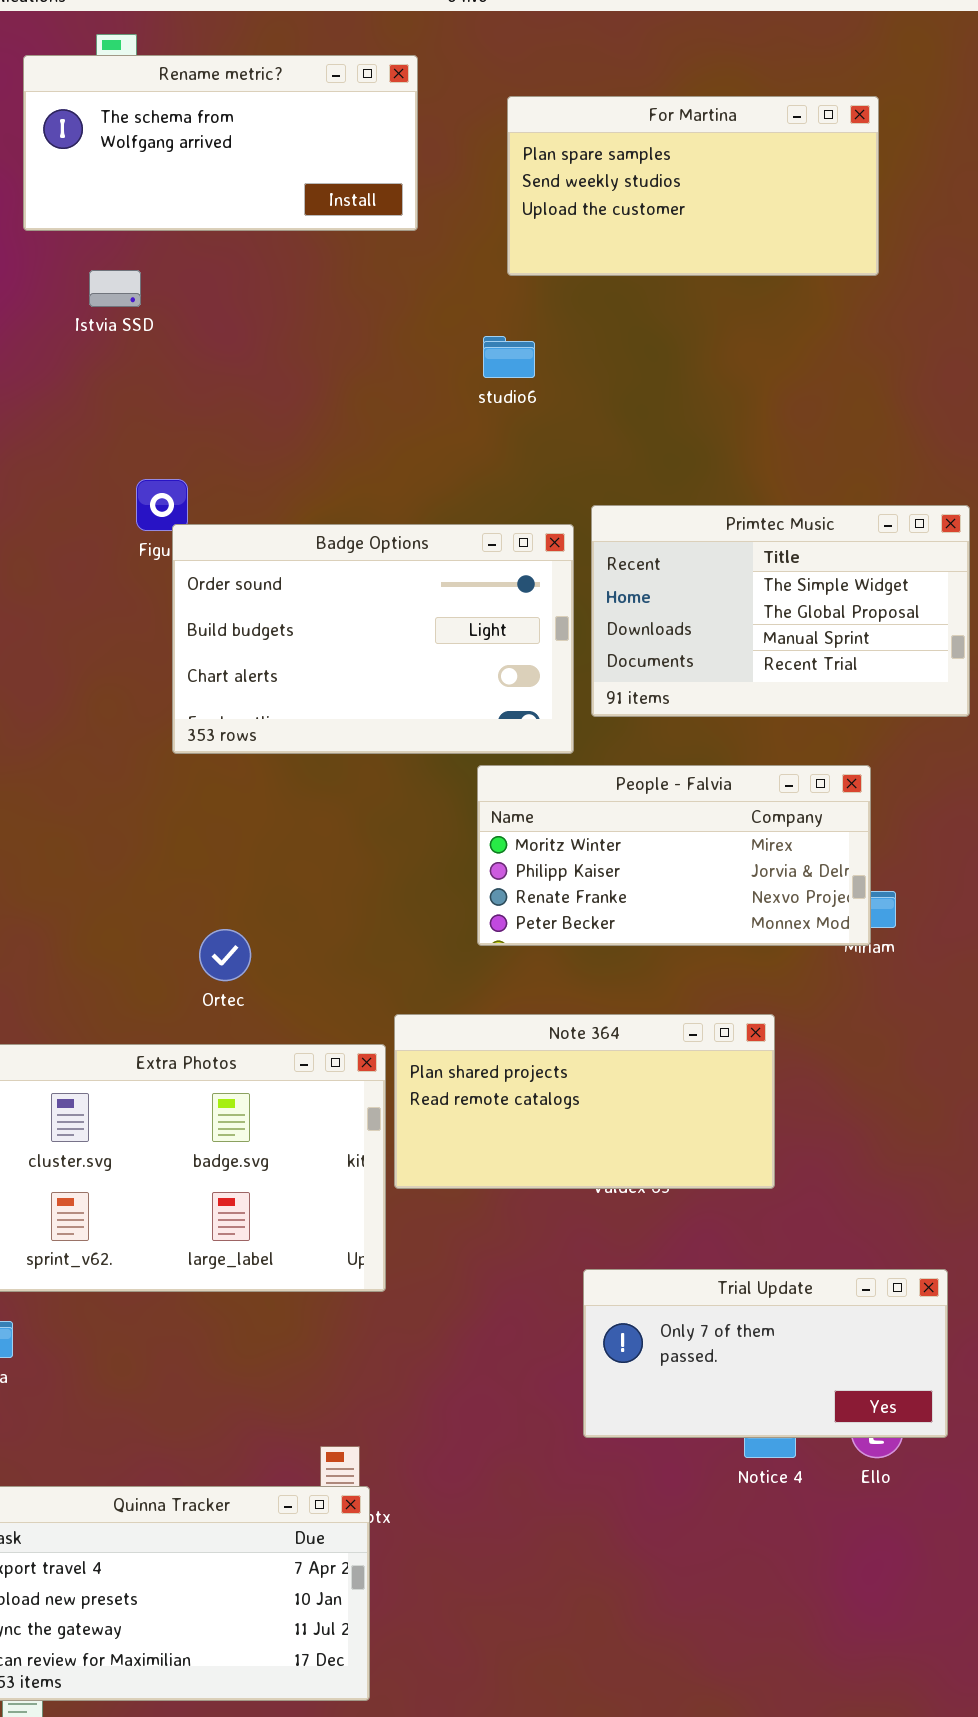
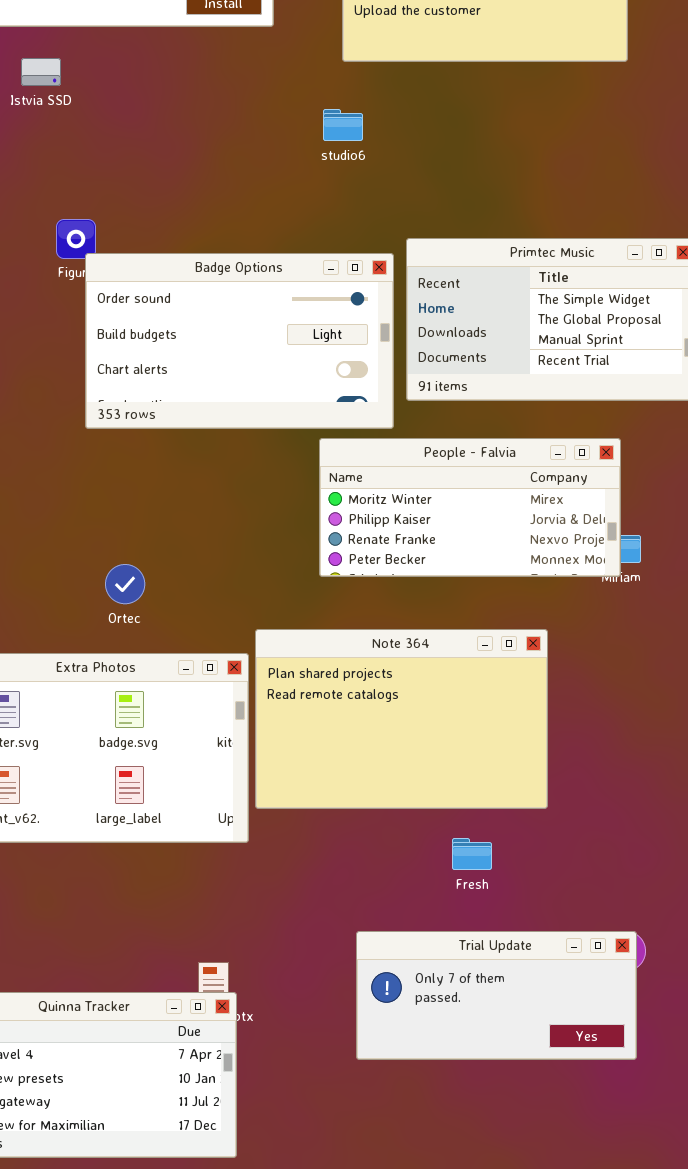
Note 364: [394,1014,775,1189] -> [255,629,548,809], resized
Trial Update: [583,1269,948,1438] -> [356,931,637,1060], moved

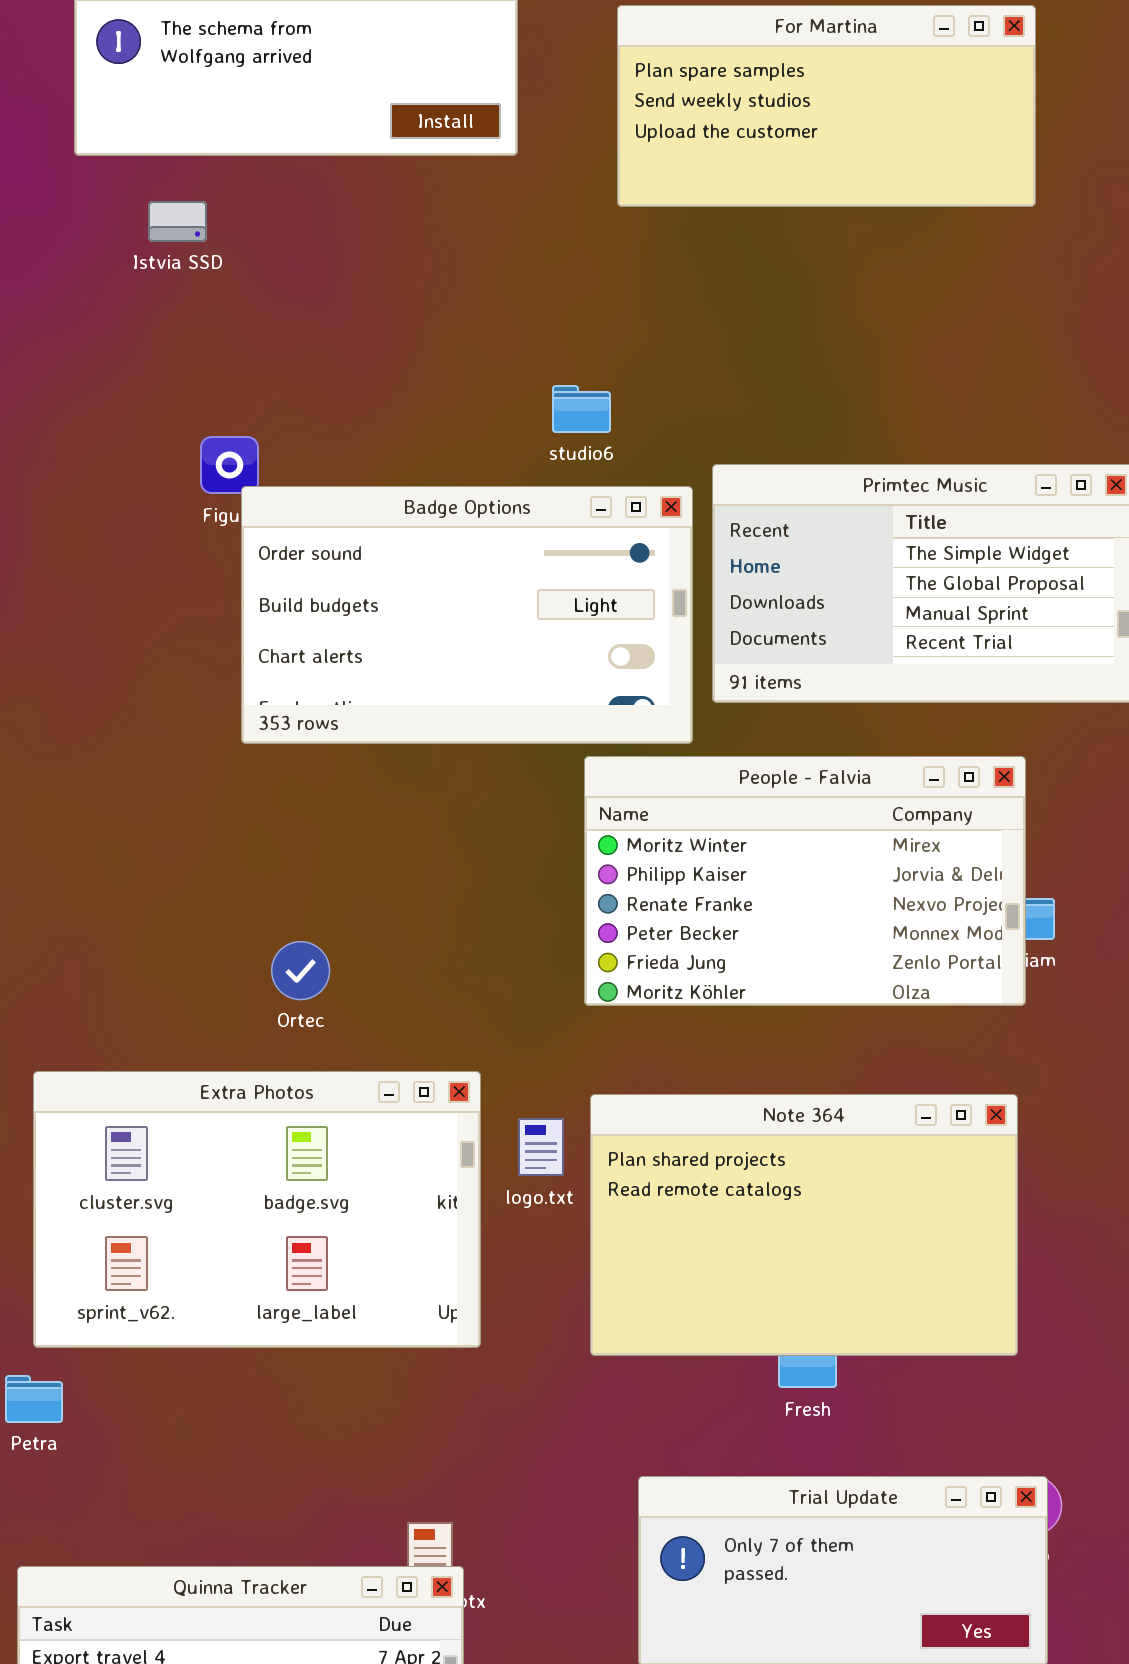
studio6: [323,109,363,141] -> [552,385,611,433], moved
People - Falvia: [319,438,621,577] -> [584,756,1026,1006], resized
Note 364: [255,629,548,809] -> [590,1094,1018,1356], moved

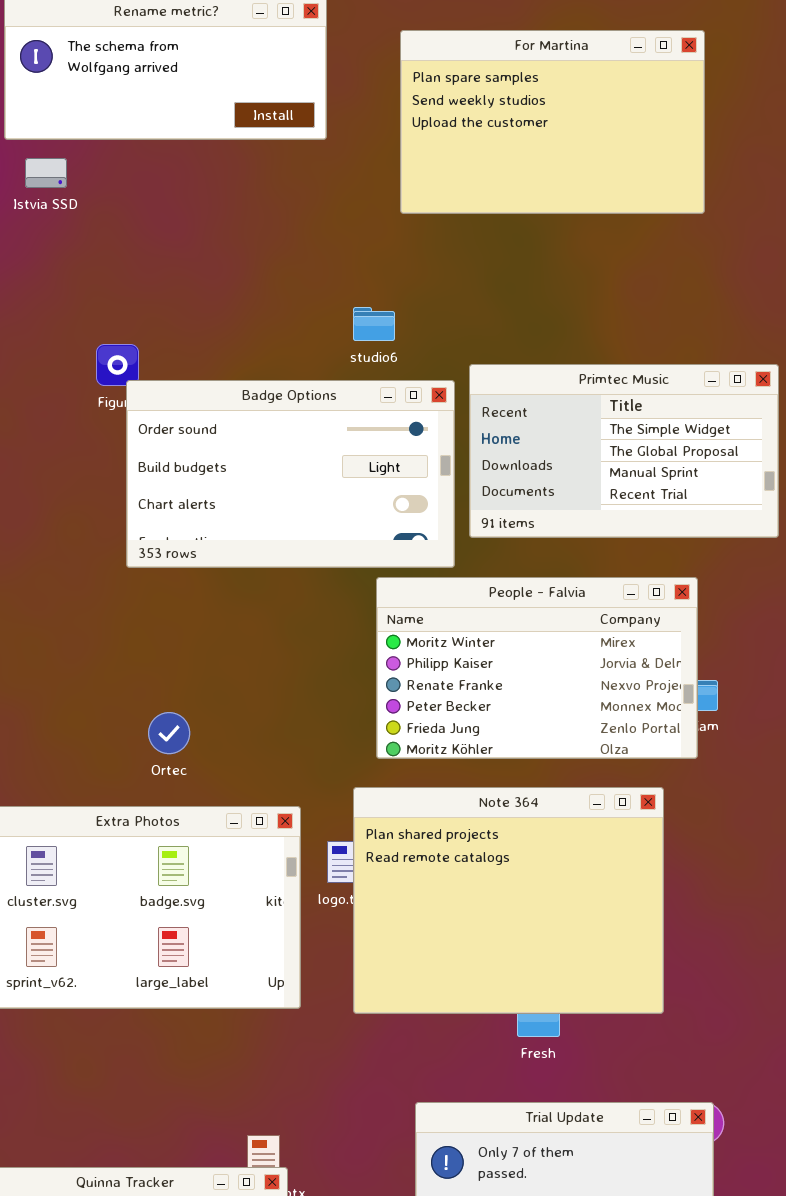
For Martina: [617,5,1036,207] -> [400,30,705,214], resized
Istvia SSD: [148,201,207,242] -> [25,158,67,188], moved
Note 364: [590,1094,1018,1356] -> [353,787,664,1014], moved, resized

